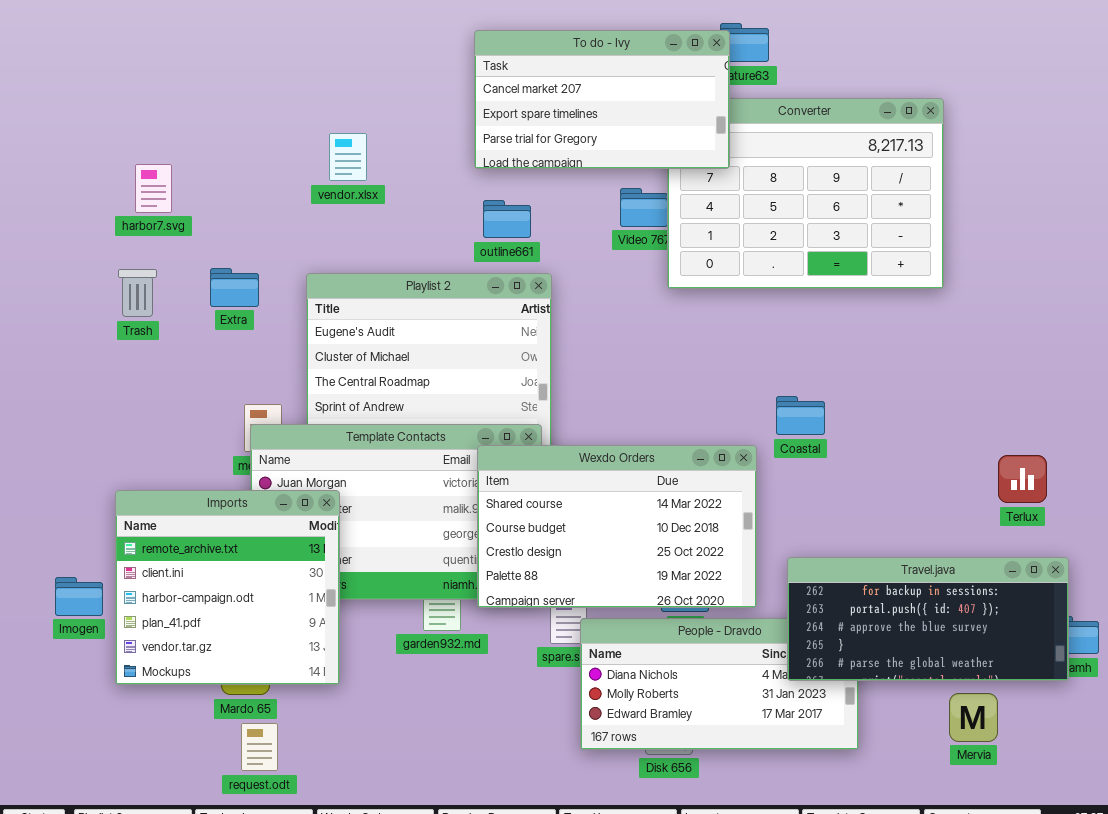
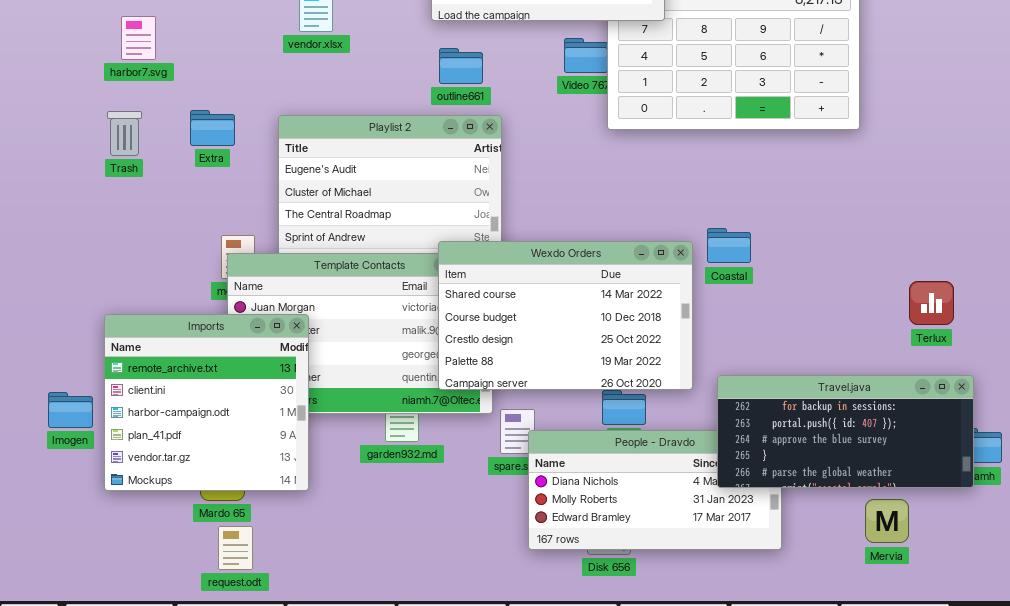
Wexdo Orders: [477,445,757,608] -> [438,241,693,390], moved

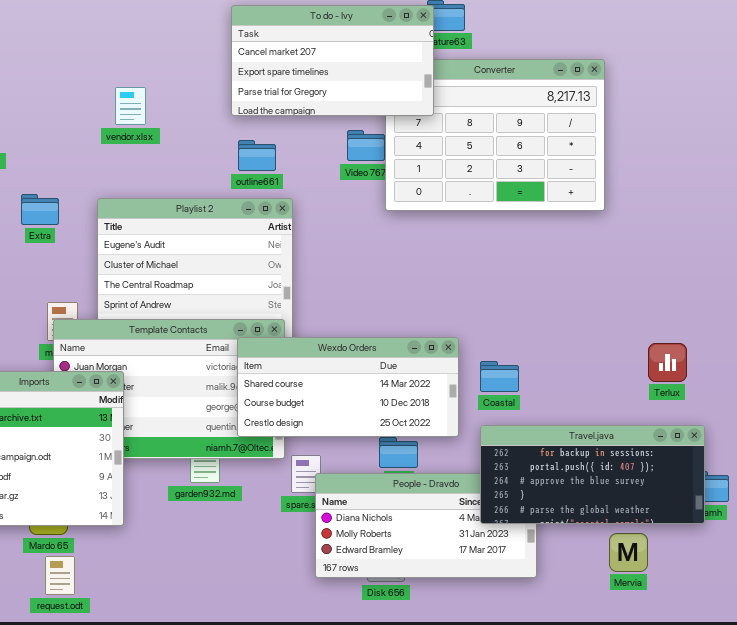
Coastal: [707,228,751,263] -> [480,361,519,392], moved
Wexdo Orders: [438,241,693,390] -> [237,337,459,437], resized

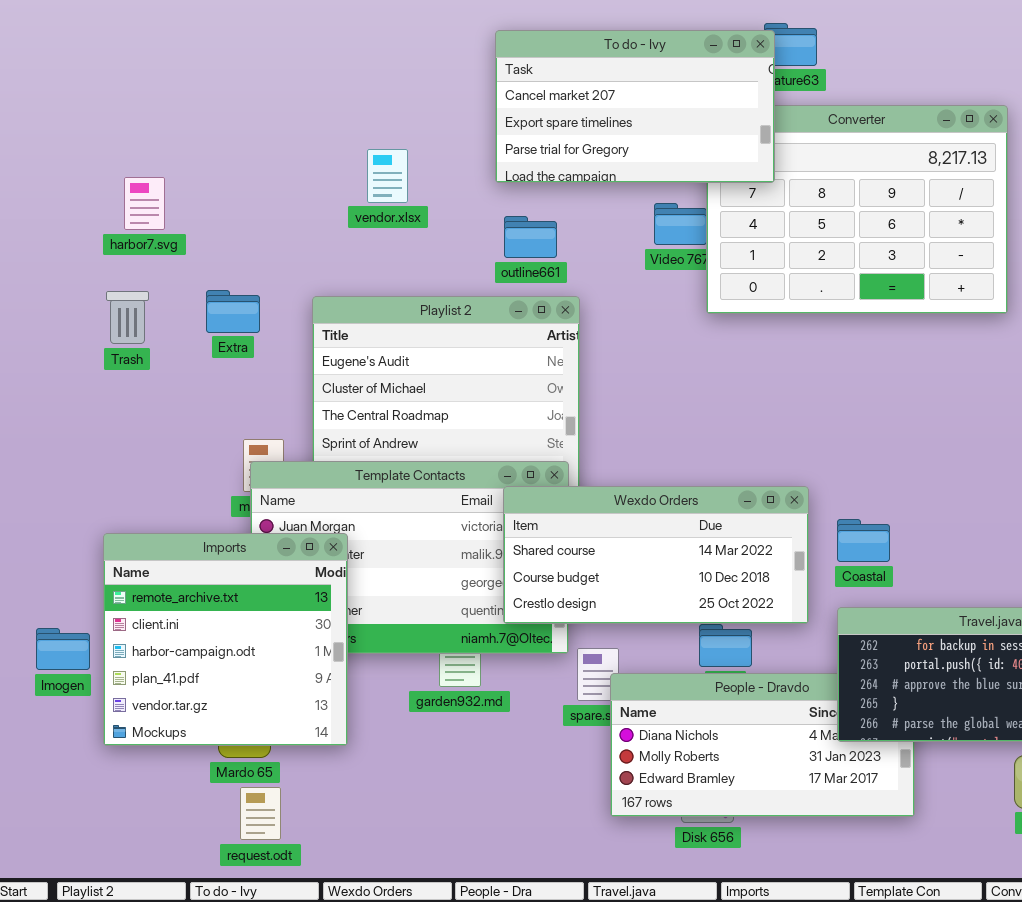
vendor.xlsx: [115,87,146,125] -> [367,149,408,203], moved

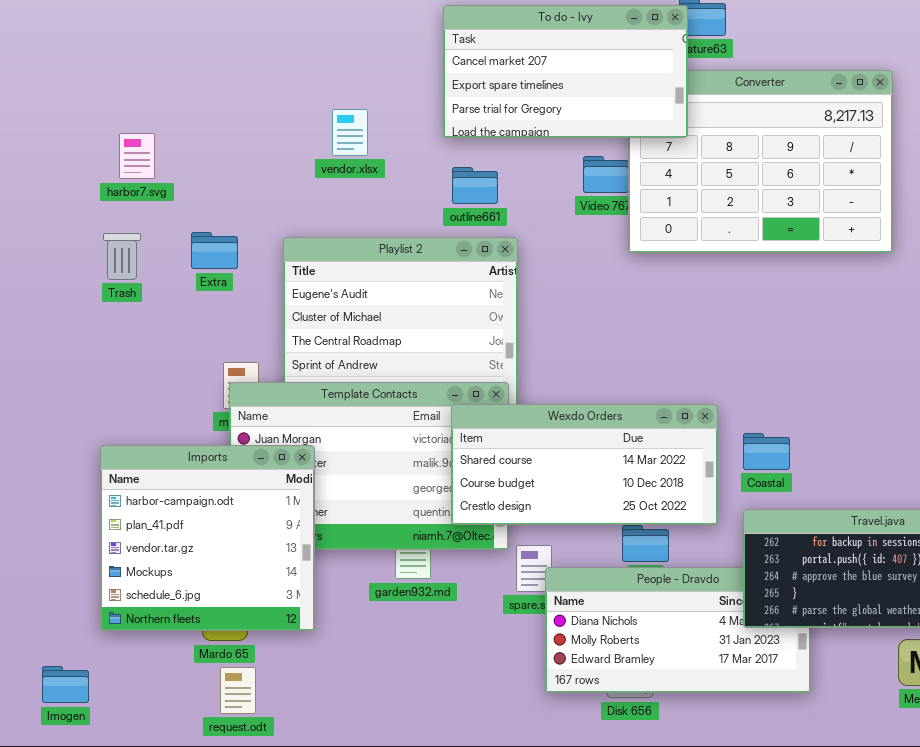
Imports: [103,533,348,746] -> [100,445,315,631], scrolled down 2 rows
Imogen: [36,628,90,670] -> [42,666,89,703], moved

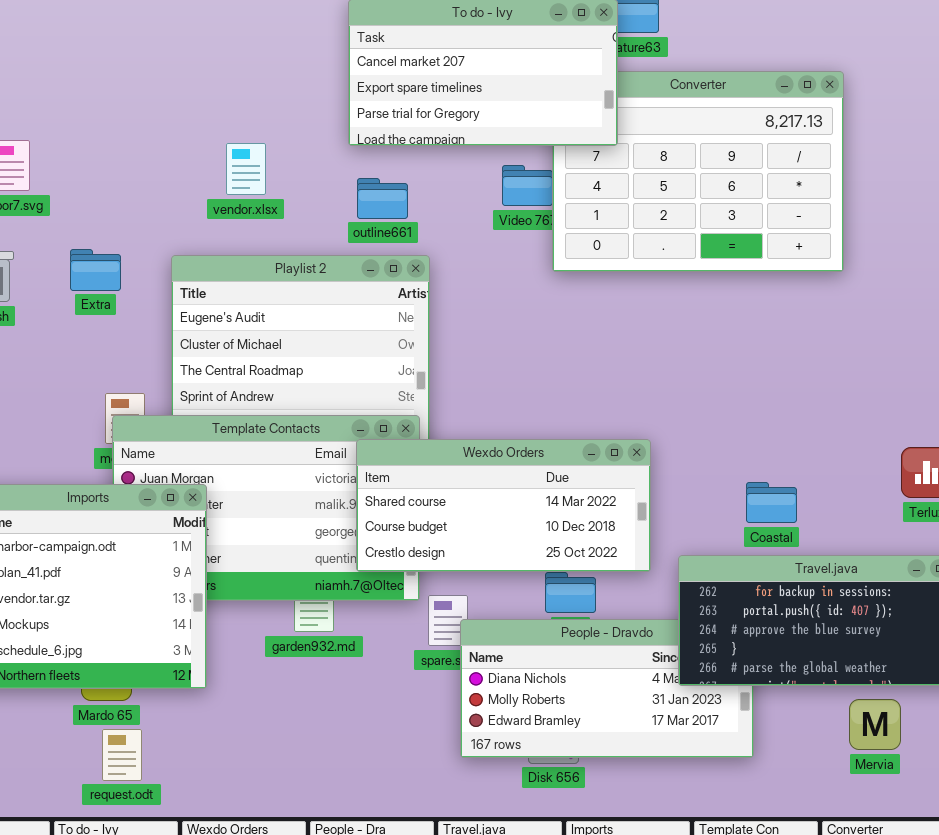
vendor.xlsx: [332,109,368,156] -> [226,143,266,195], moved
Coastal: [743,433,790,470] -> [746,482,797,523], moved

